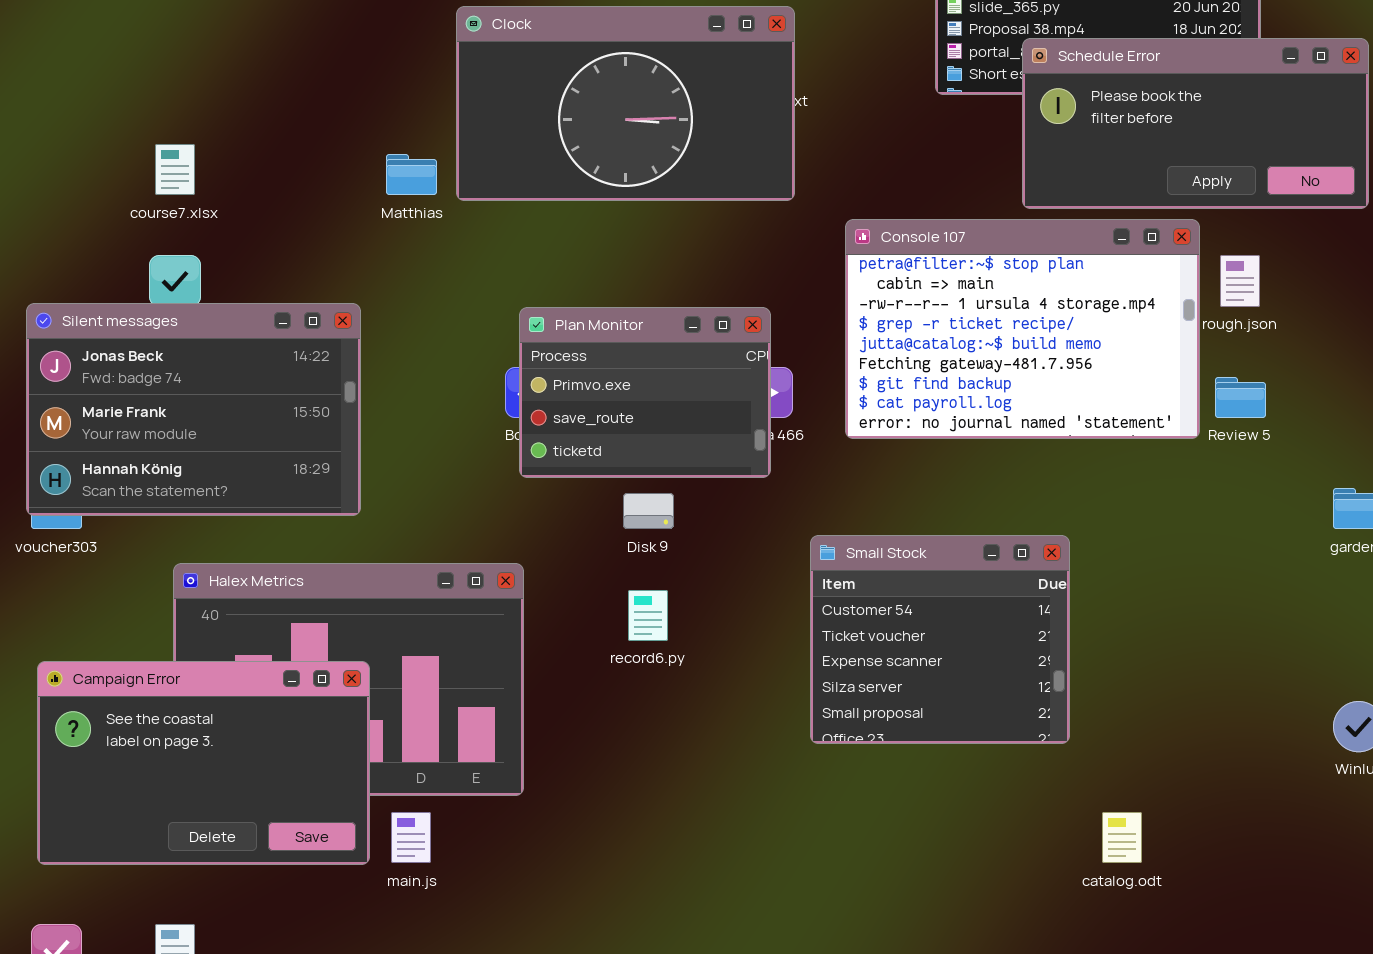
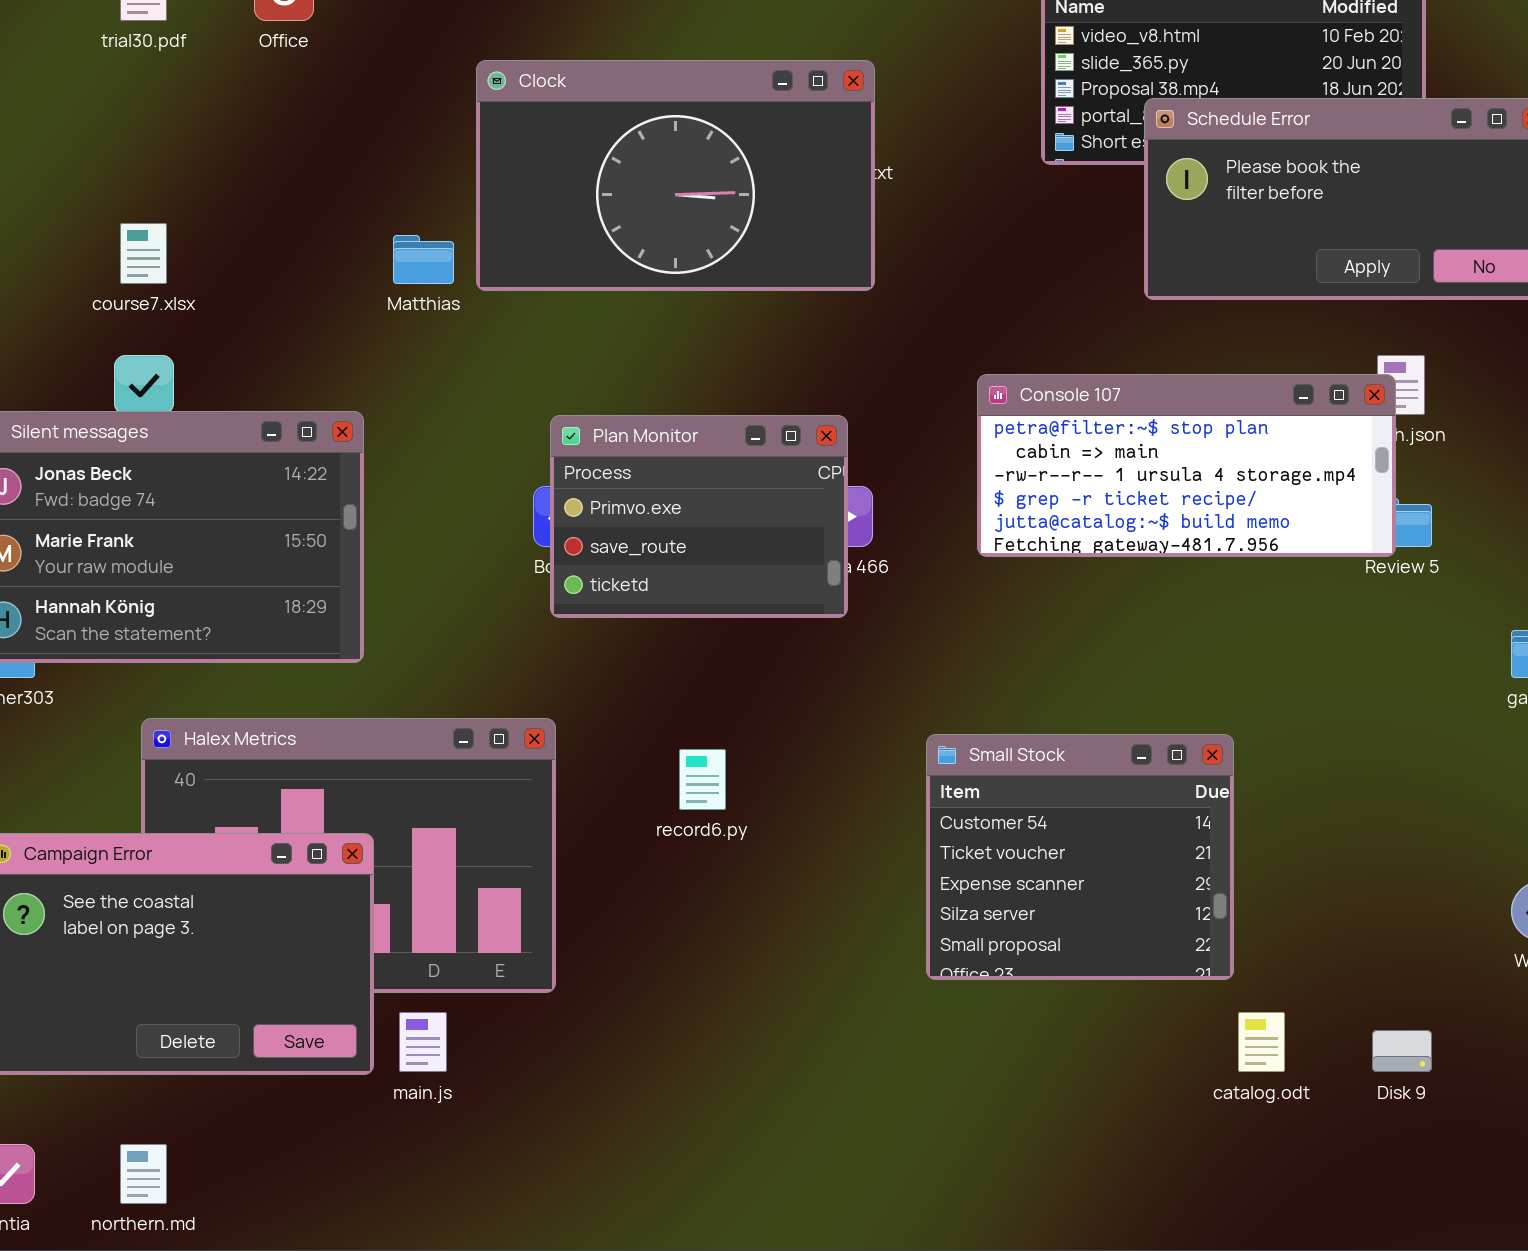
Console 107: [845,219,1200,439] -> [977,374,1396,557], moved, resized
Disk 9: [623,493,674,529] -> [1372,1030,1432,1072], moved
Small Stock: [810,535,1070,744] -> [926,734,1234,980], moved

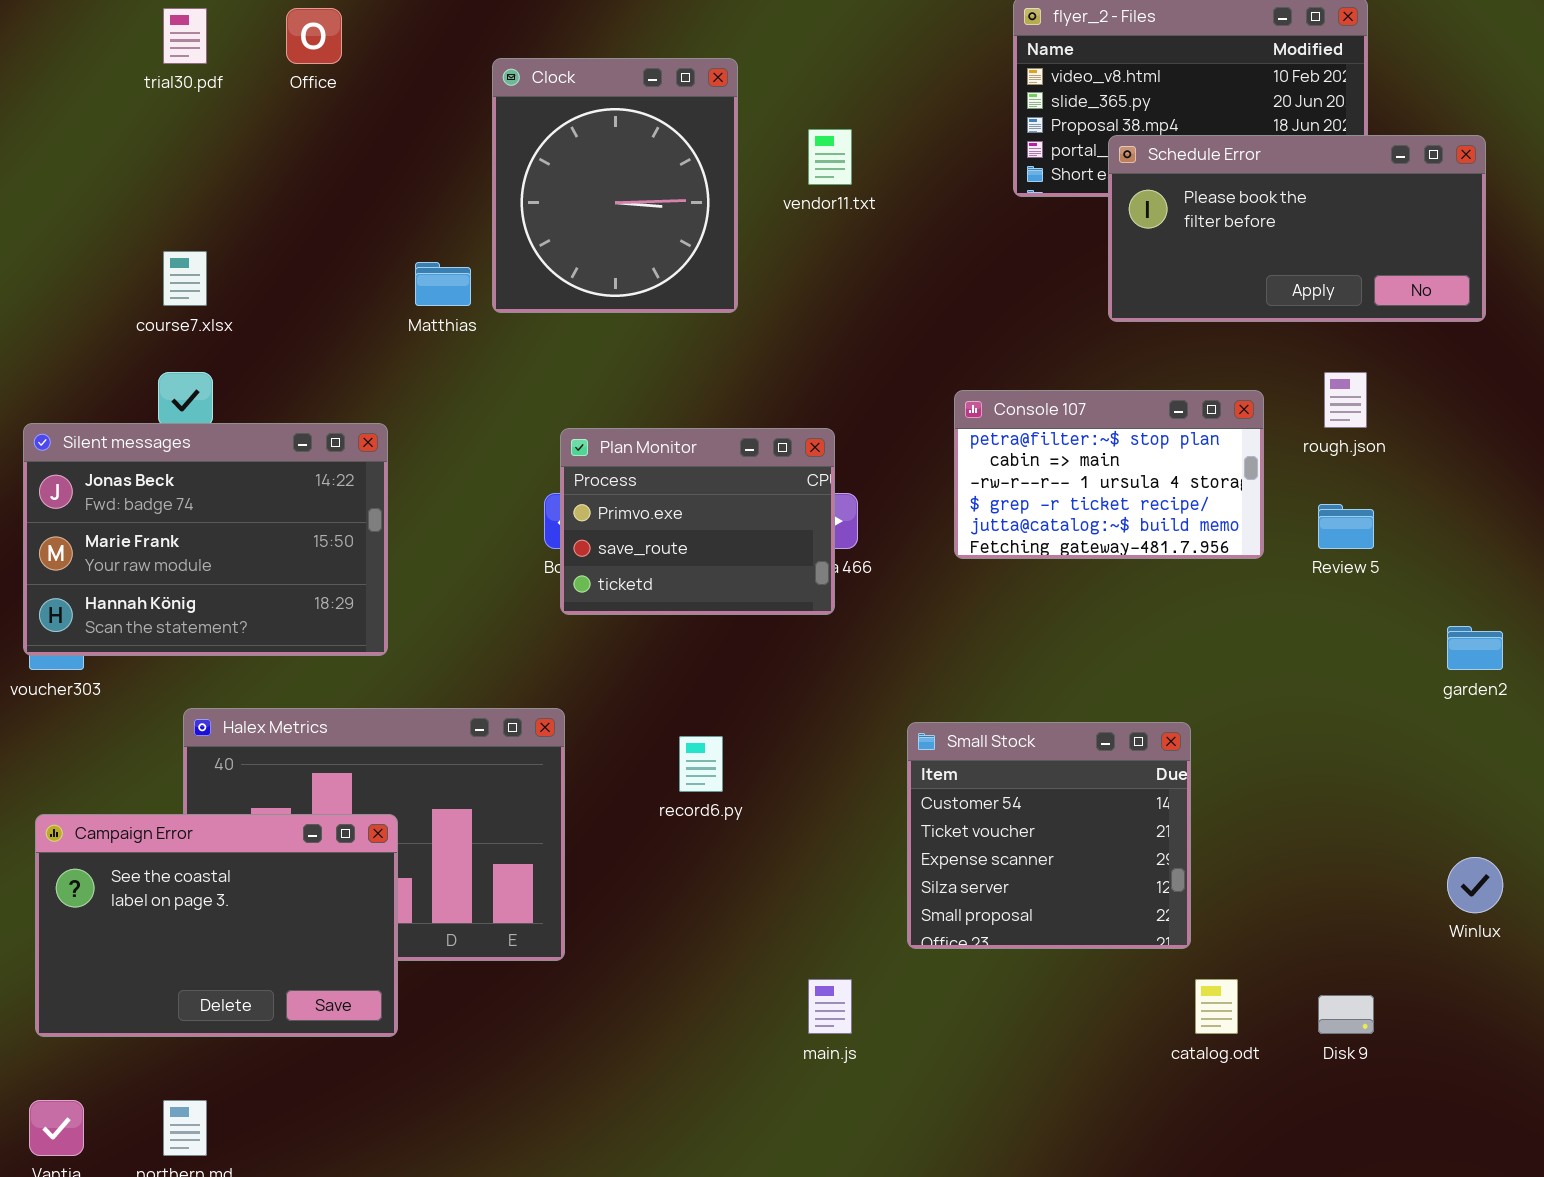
Clock: [476,60,875,291] -> [492,58,738,313], resized
Console 107: [977,374,1396,557] -> [954,390,1264,559], resized
main.js: [399,1012,447,1072] -> [808,979,852,1034], moved

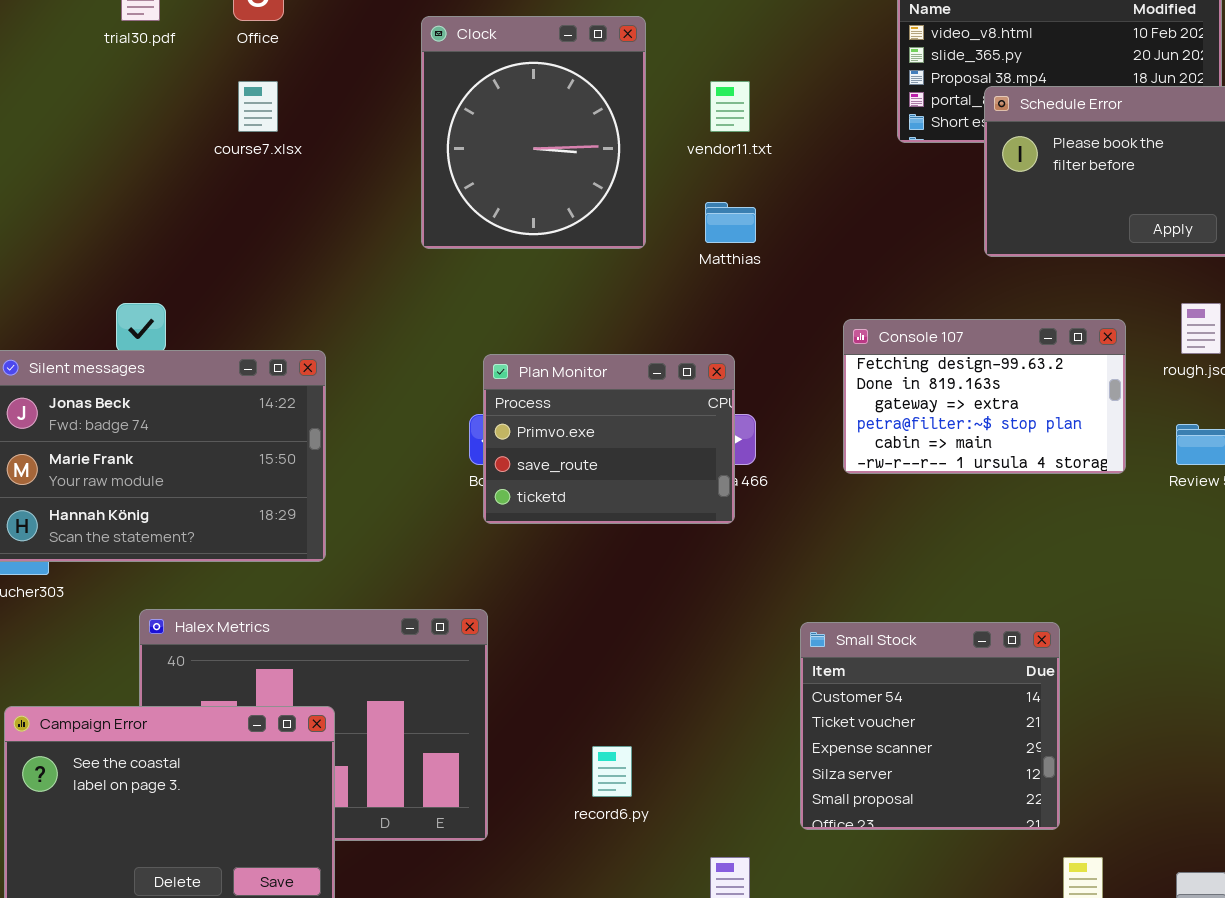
course7.xlsx: [163,251,207,306] -> [238,81,278,132], moved
Matthias: [415,262,471,306] -> [705,202,756,243], moved
Console 107: [954,390,1264,559] -> [843,319,1126,474], scrolled up 3 rows
record6.py: [679,736,723,792] -> [592,746,632,797], moved

